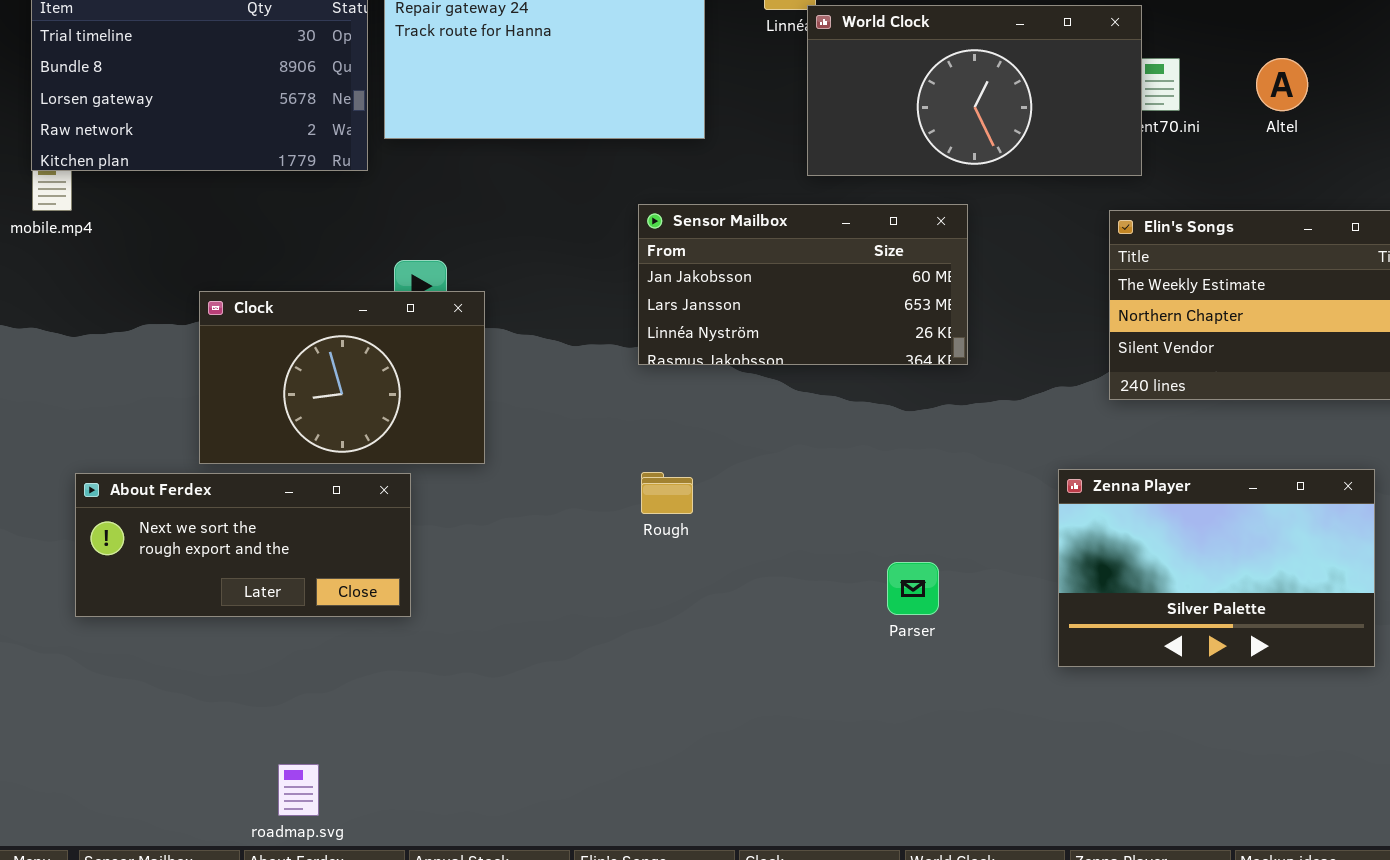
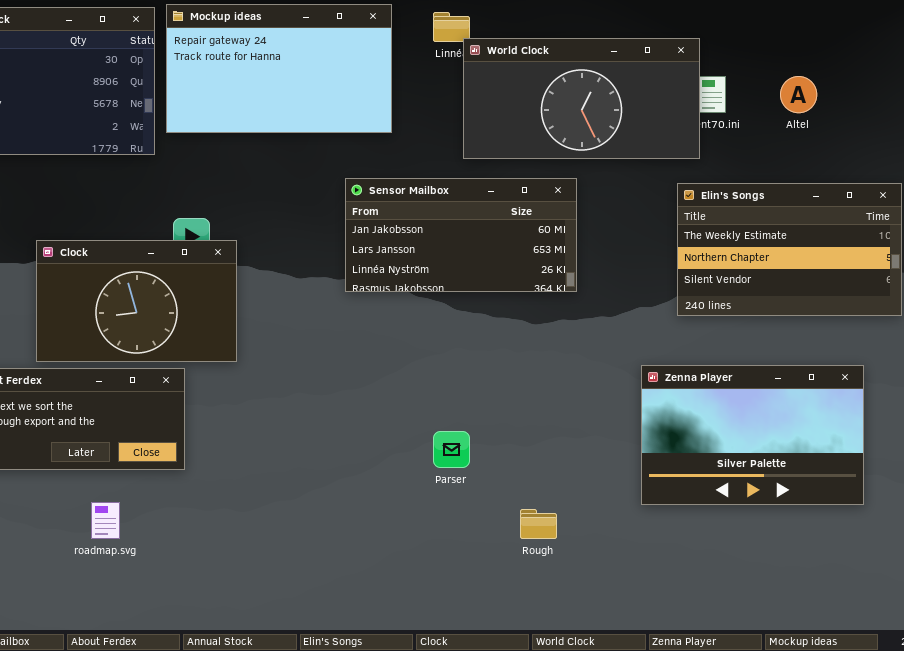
Rough: [641,472,693,514] -> [520,509,557,539], moved
Parser: [887,562,939,615] -> [433,431,470,468], moved
roadmap.svg: [278,764,319,816] -> [91,502,120,539], moved

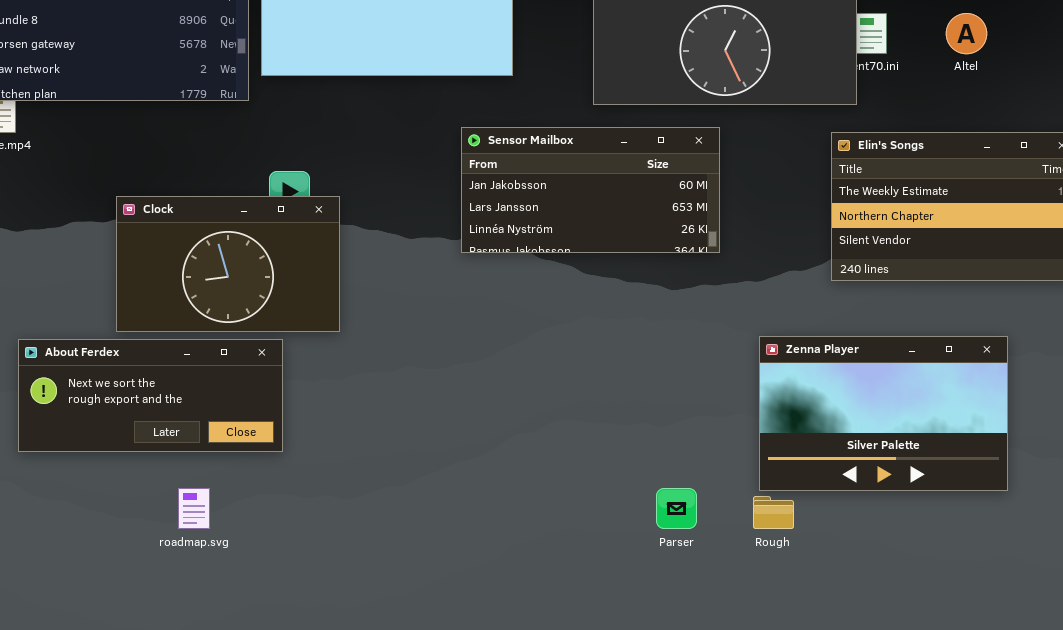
Zenna Player: [641,365,864,505] -> [759,336,1008,491], moved
Parser: [433,431,470,468] -> [656,488,697,529], moved
Rough: [520,509,557,539] -> [753,496,794,529], moved

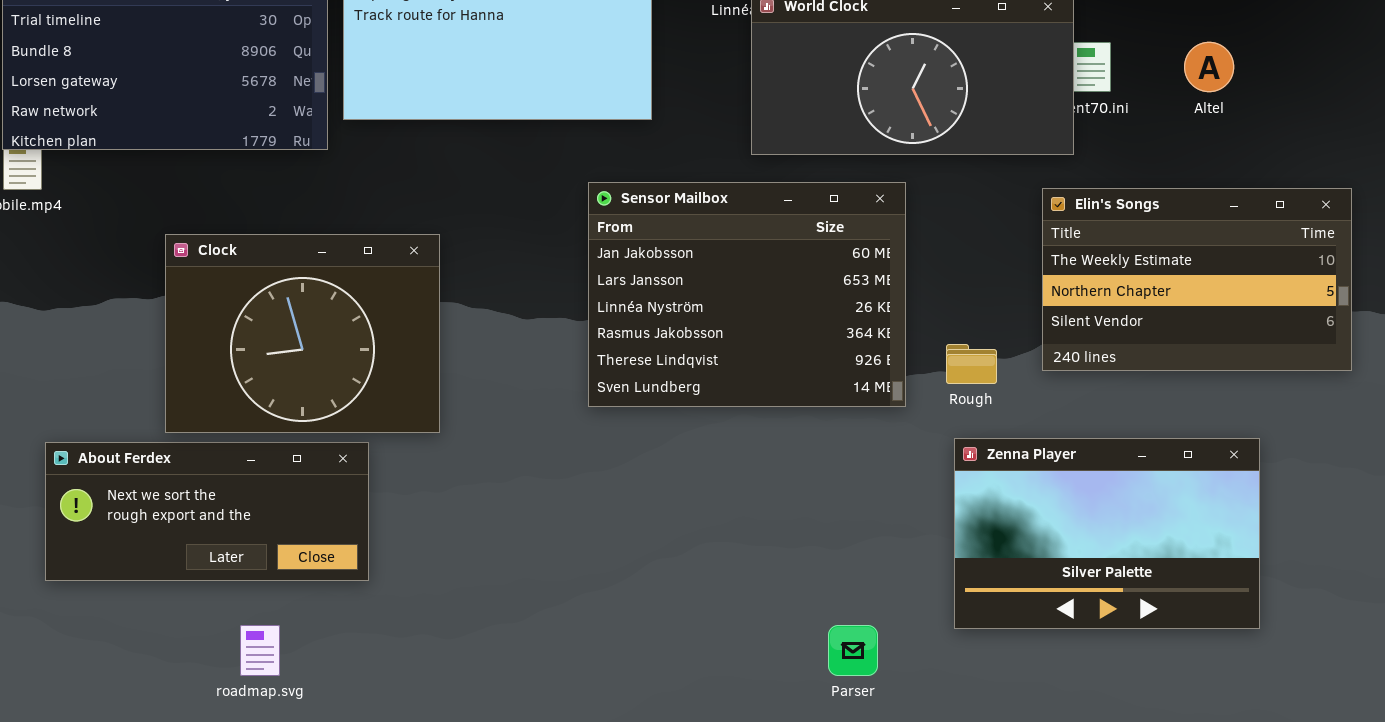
Sensor Mailbox: [461,127,720,253] -> [588,182,906,407], resized
Clock: [116,196,340,332] -> [165,234,440,433], resized
Rough: [753,496,794,529] -> [946,344,997,384], moved

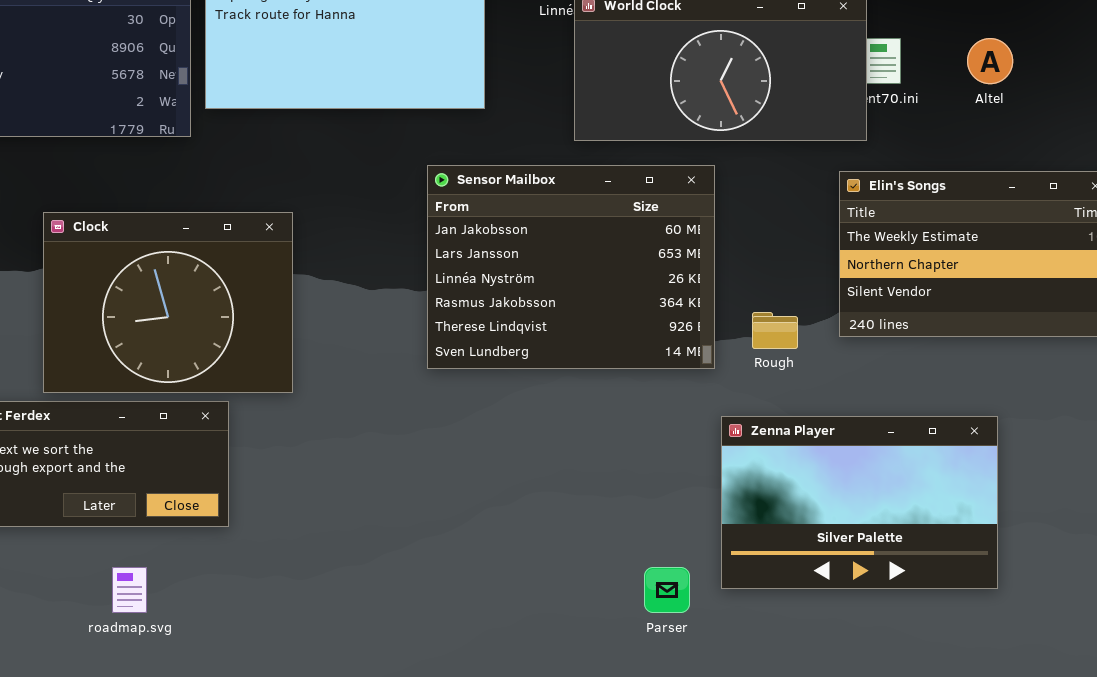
Zenna Player: [954,438,1260,629] -> [721,416,998,589], moved

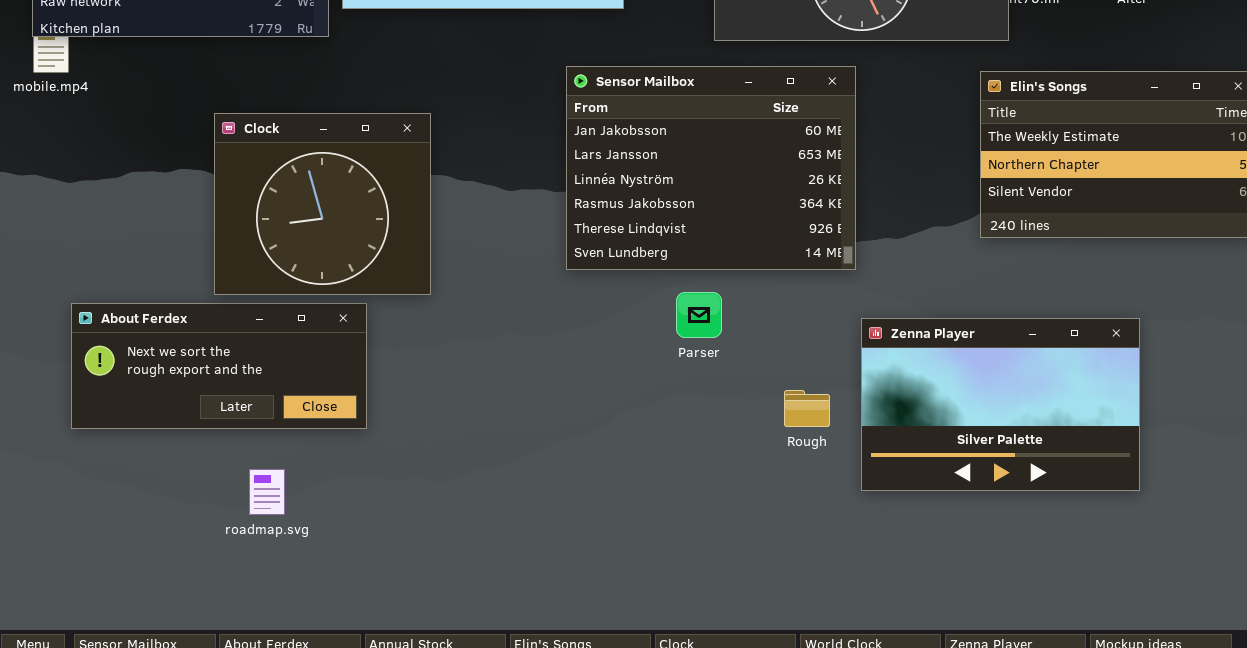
Clock: [43,212,293,393] -> [214,113,431,295], resized
Rough: [752,312,798,349] -> [784,390,830,427], moved
Parser: [644,567,690,613] -> [676,292,722,338], moved

